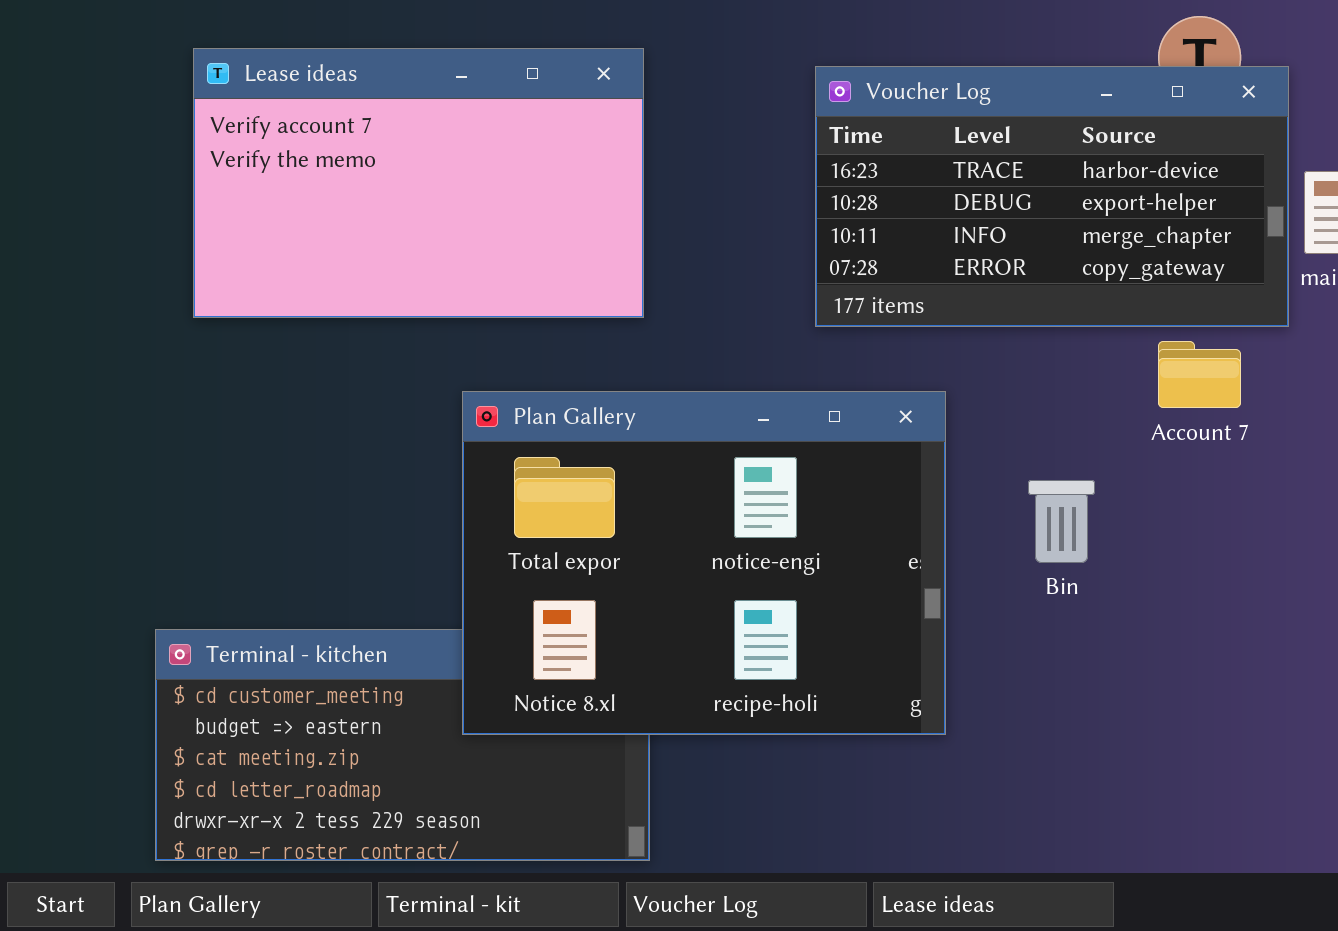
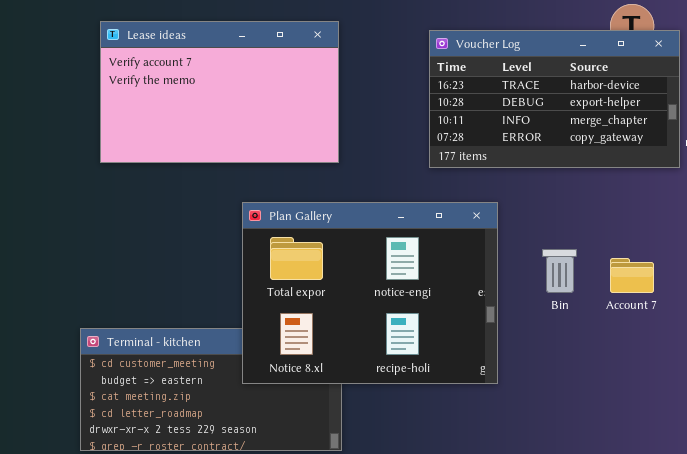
Account 7: [1158,341,1241,408] -> [610,258,654,293], moved

